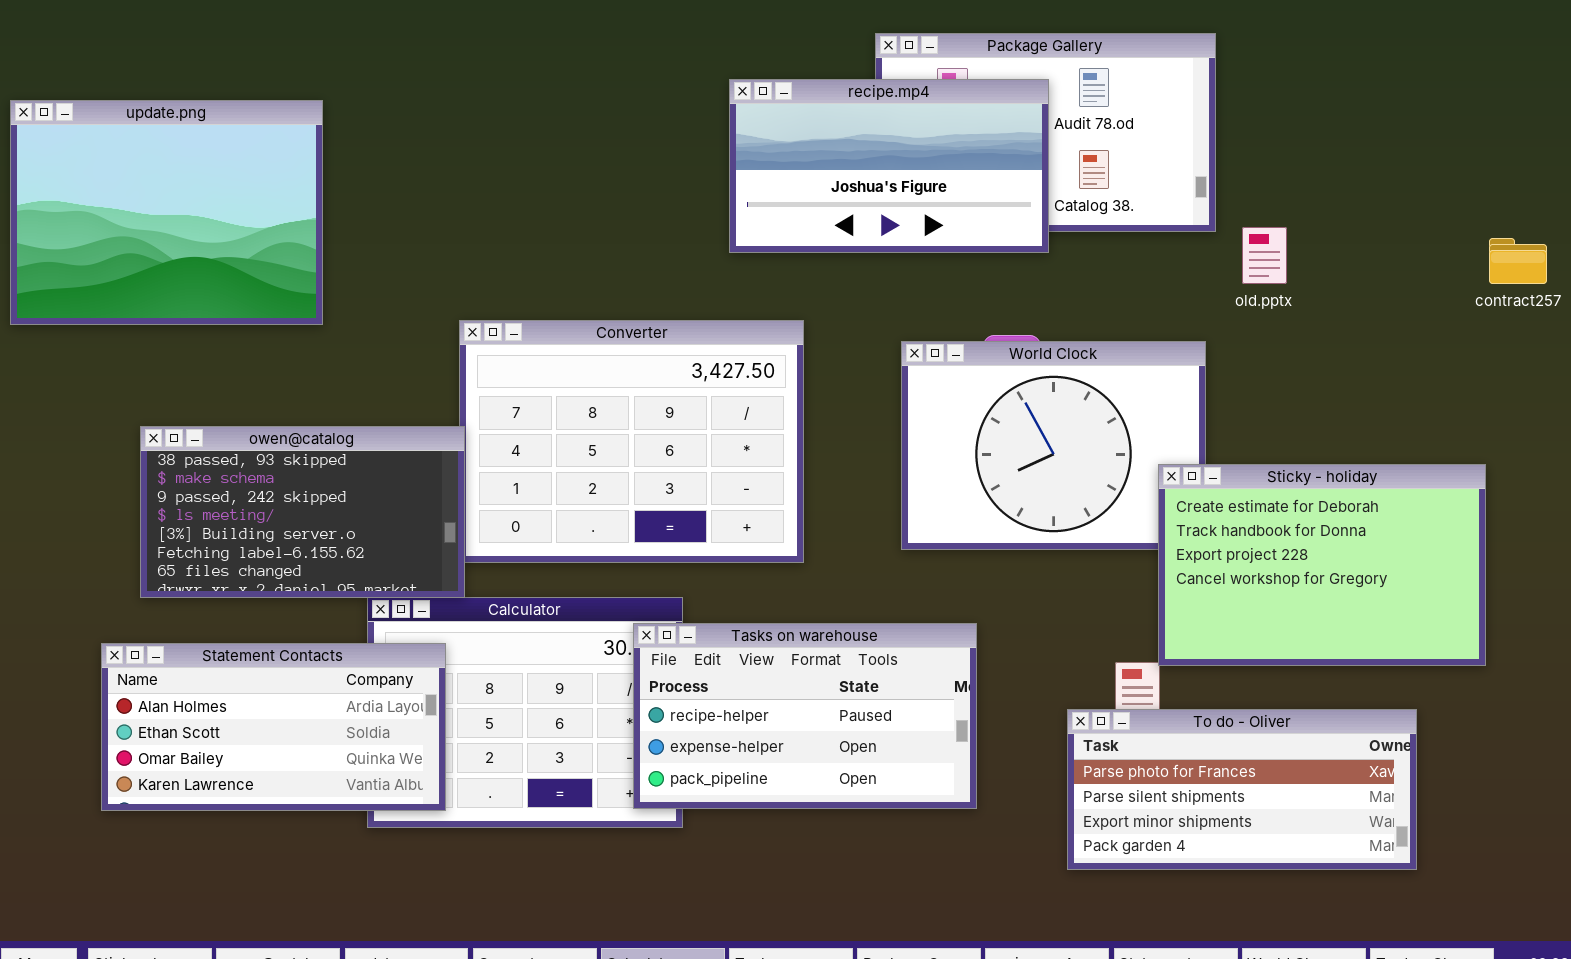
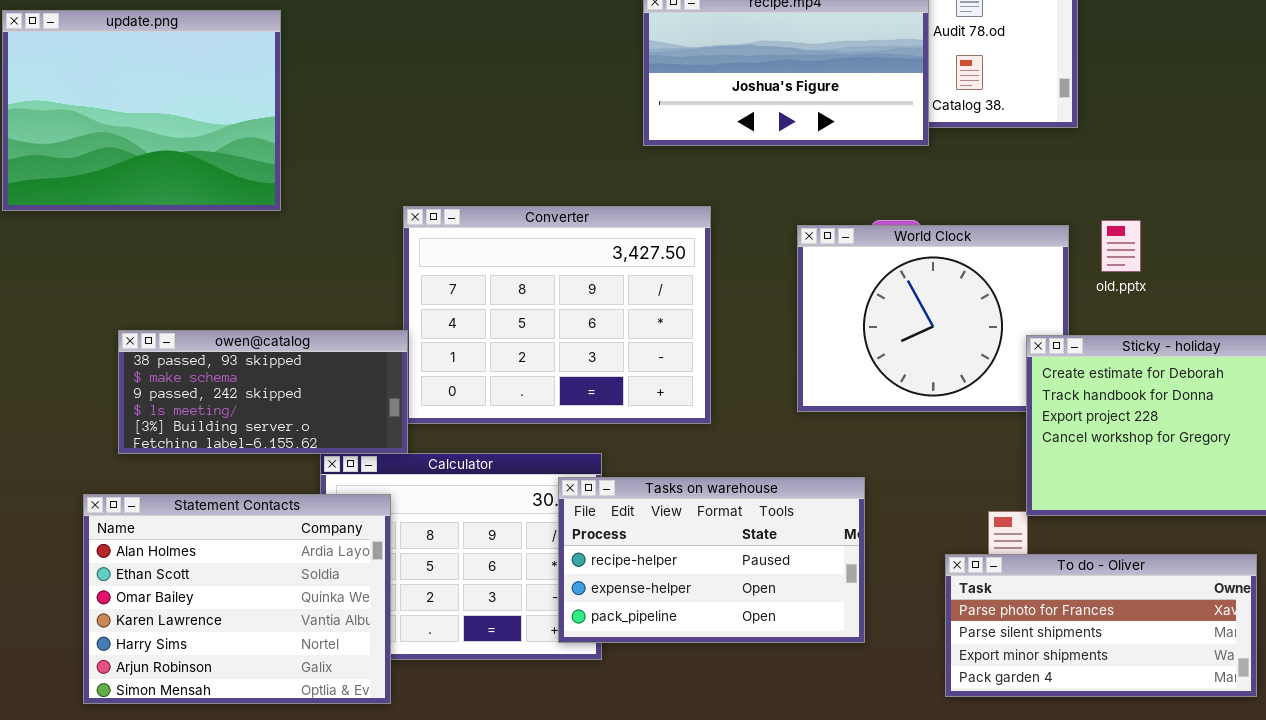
old.pptx: [1242,227,1287,284] -> [1101,220,1141,272], moved
owen@catalog: [140,426,465,598] -> [118,330,408,454], resized
Statement Contacts: [101,643,446,811] -> [83,494,391,704], resized

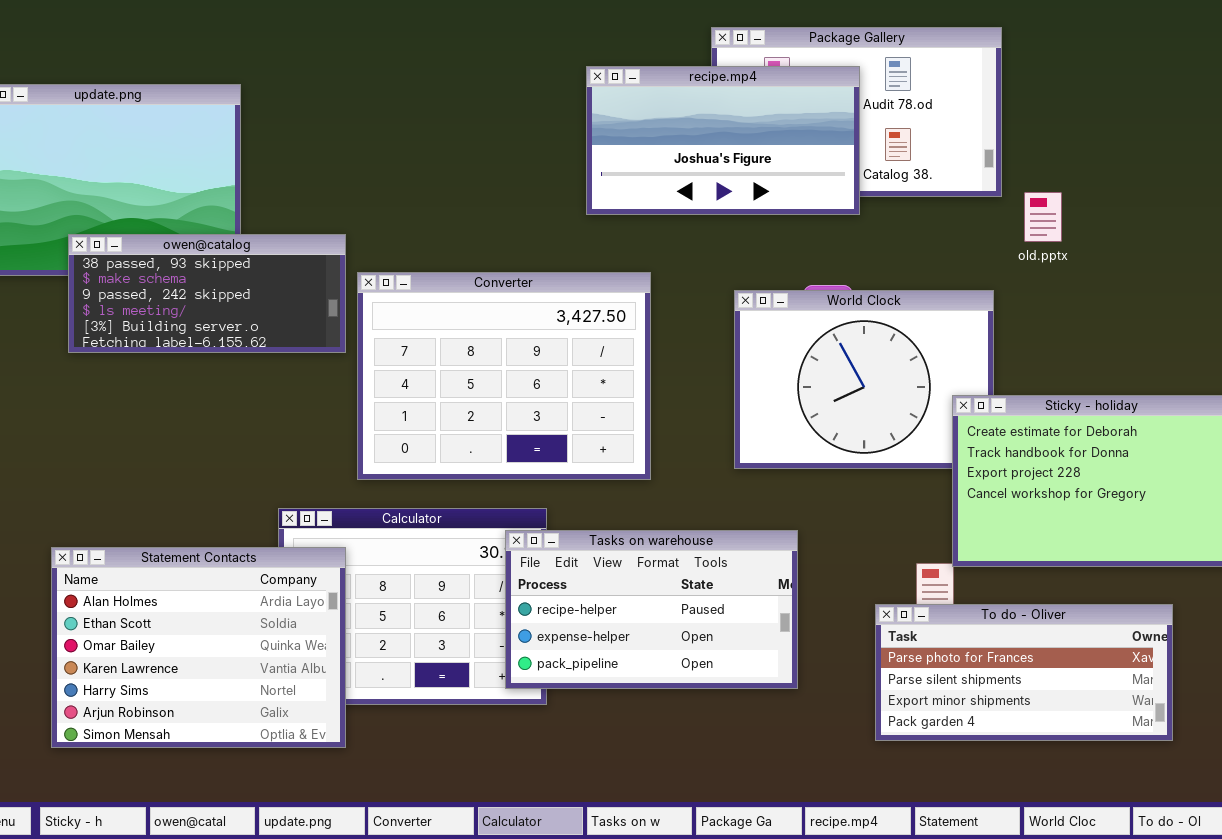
old.pptx: [1101,220,1141,272] -> [1024,192,1062,242], moved
owen@catalog: [118,330,408,454] -> [68,234,346,353], moved

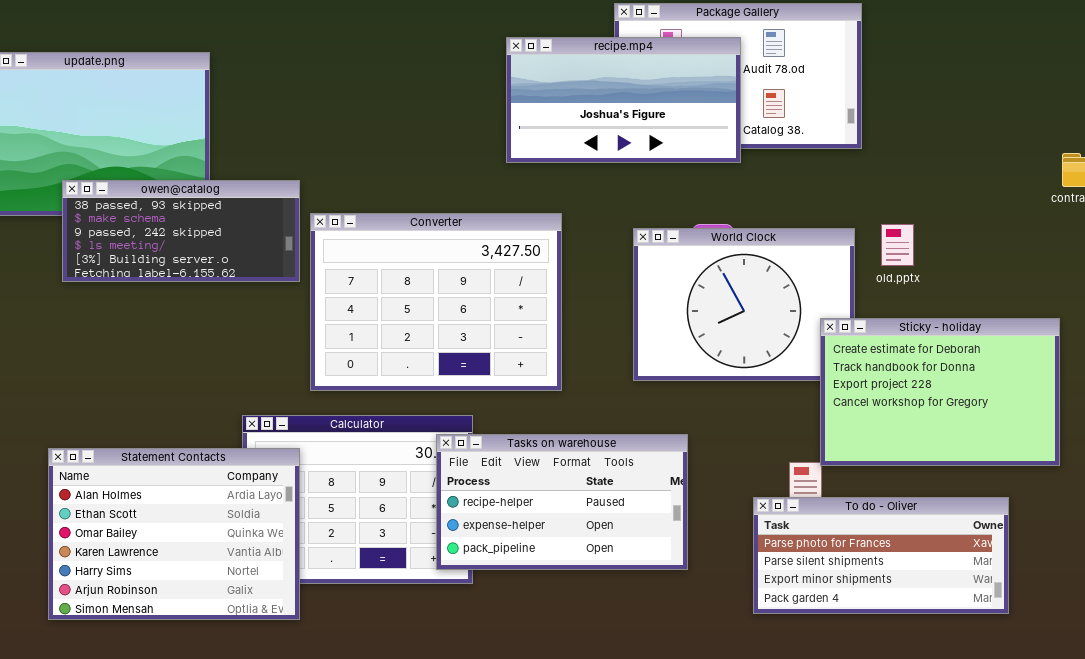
old.pptx: [1024,192,1062,242] -> [881,224,914,266], moved

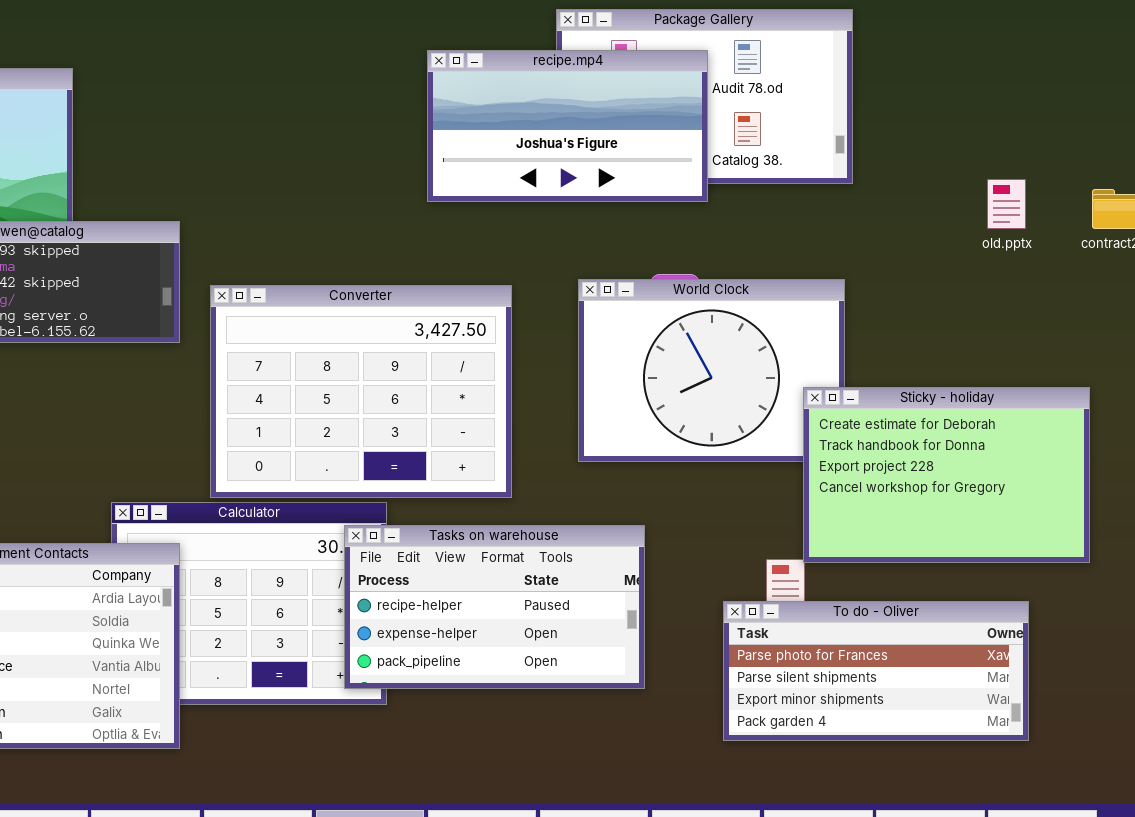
Converter: [310,213,562,391] -> [210,285,512,498], moved
old.pptx: [881,224,914,266] -> [987,179,1026,229], moved

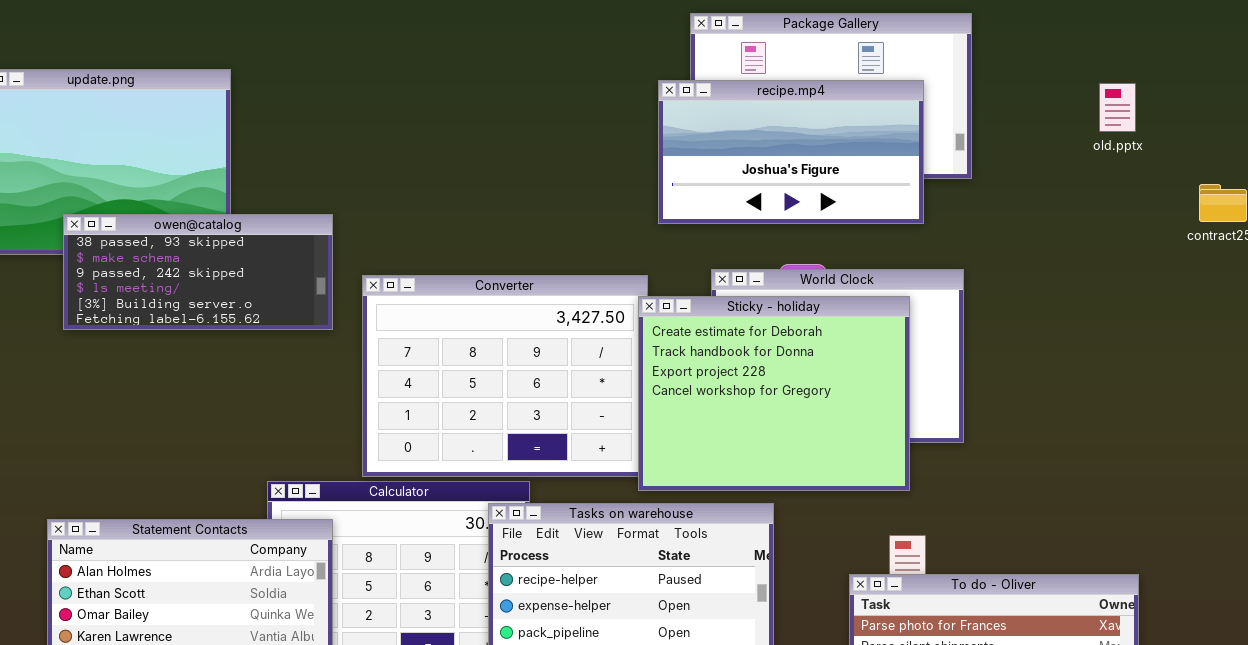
recipe.mp4: [427,50,708,202] -> [658,80,924,224], moved
old.pptx: [987,179,1026,229] -> [1099,83,1136,132], moved
Sticky - holiday: [803,387,1090,563] -> [638,296,910,491], moved, resized

